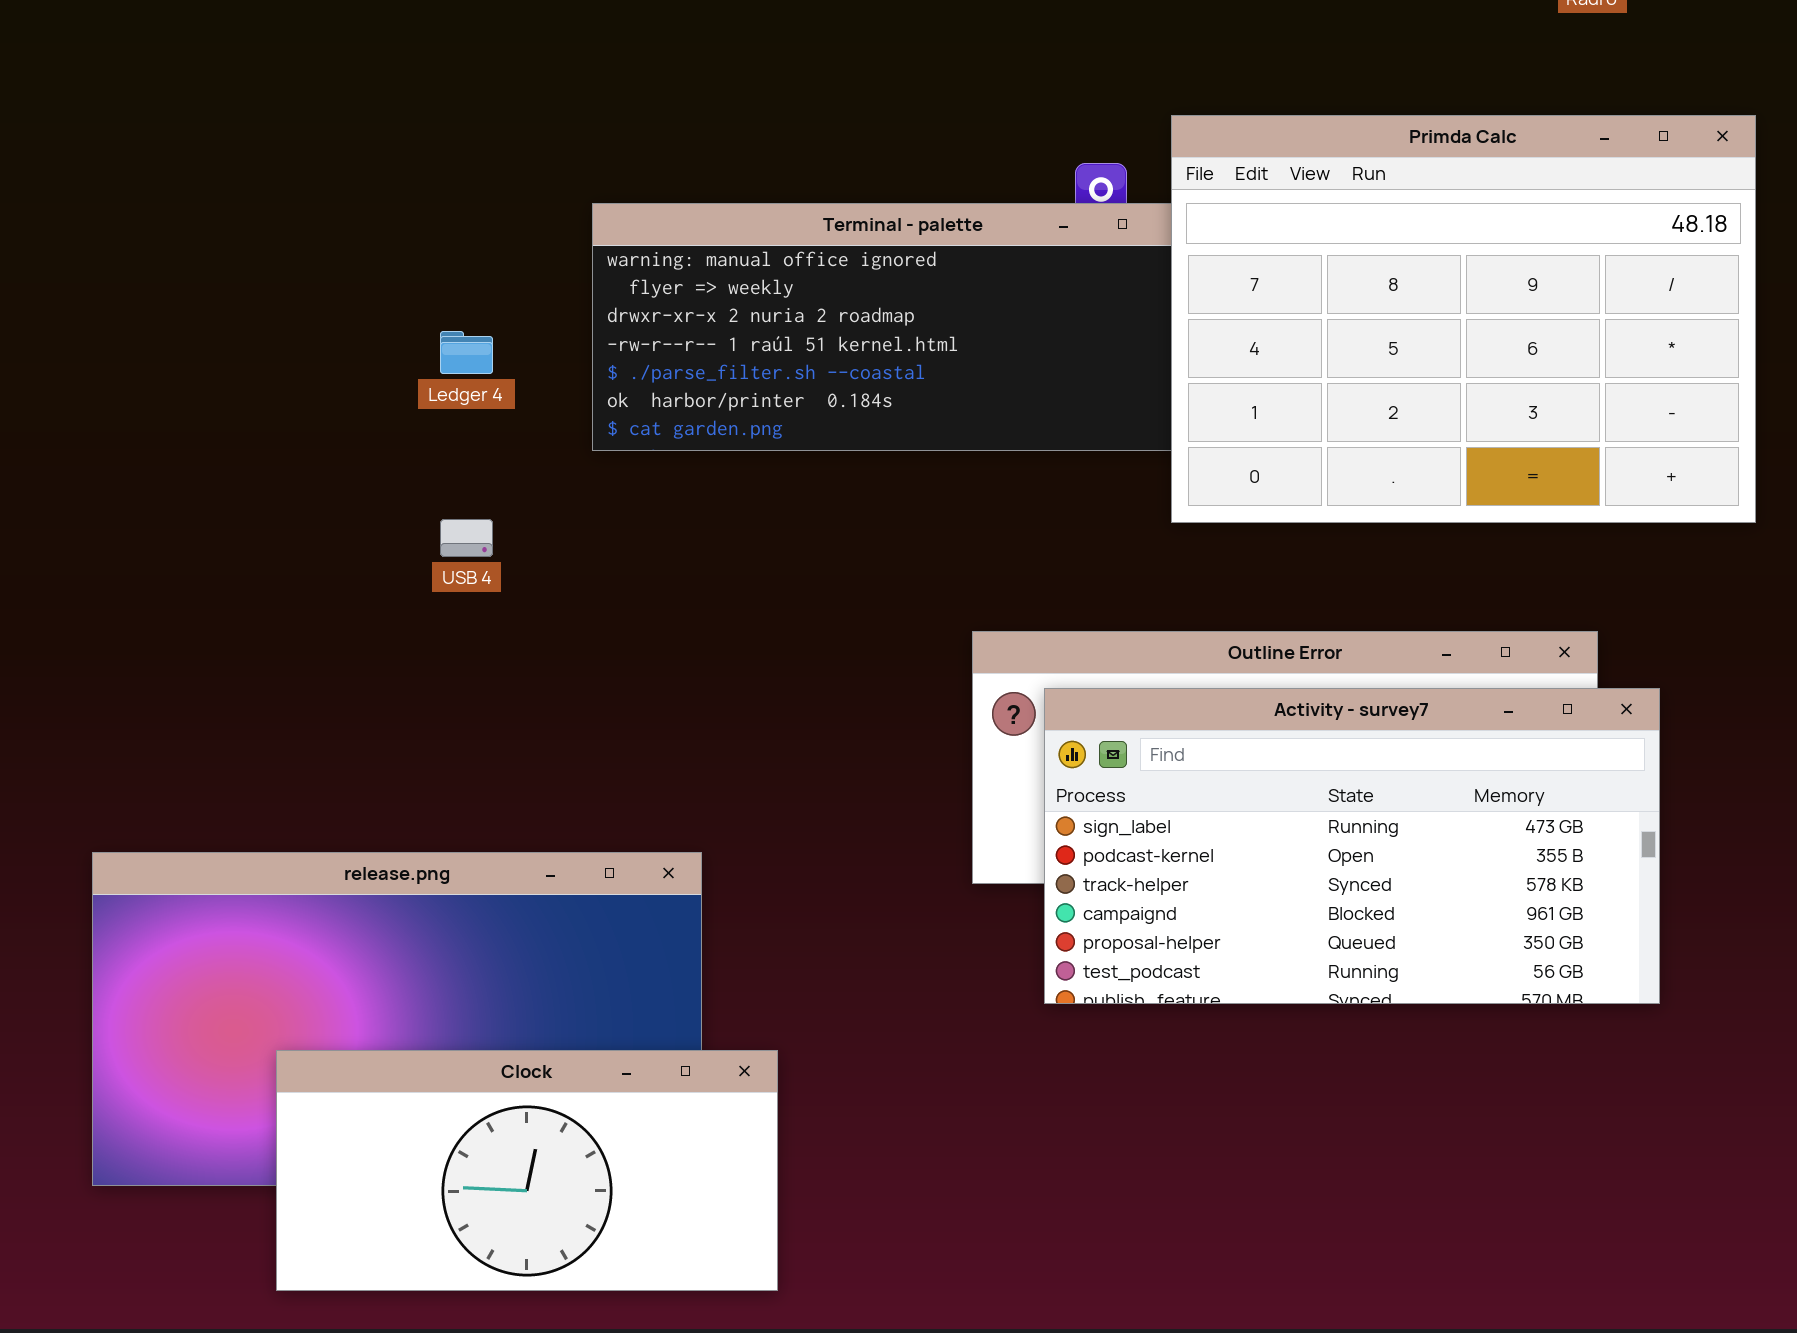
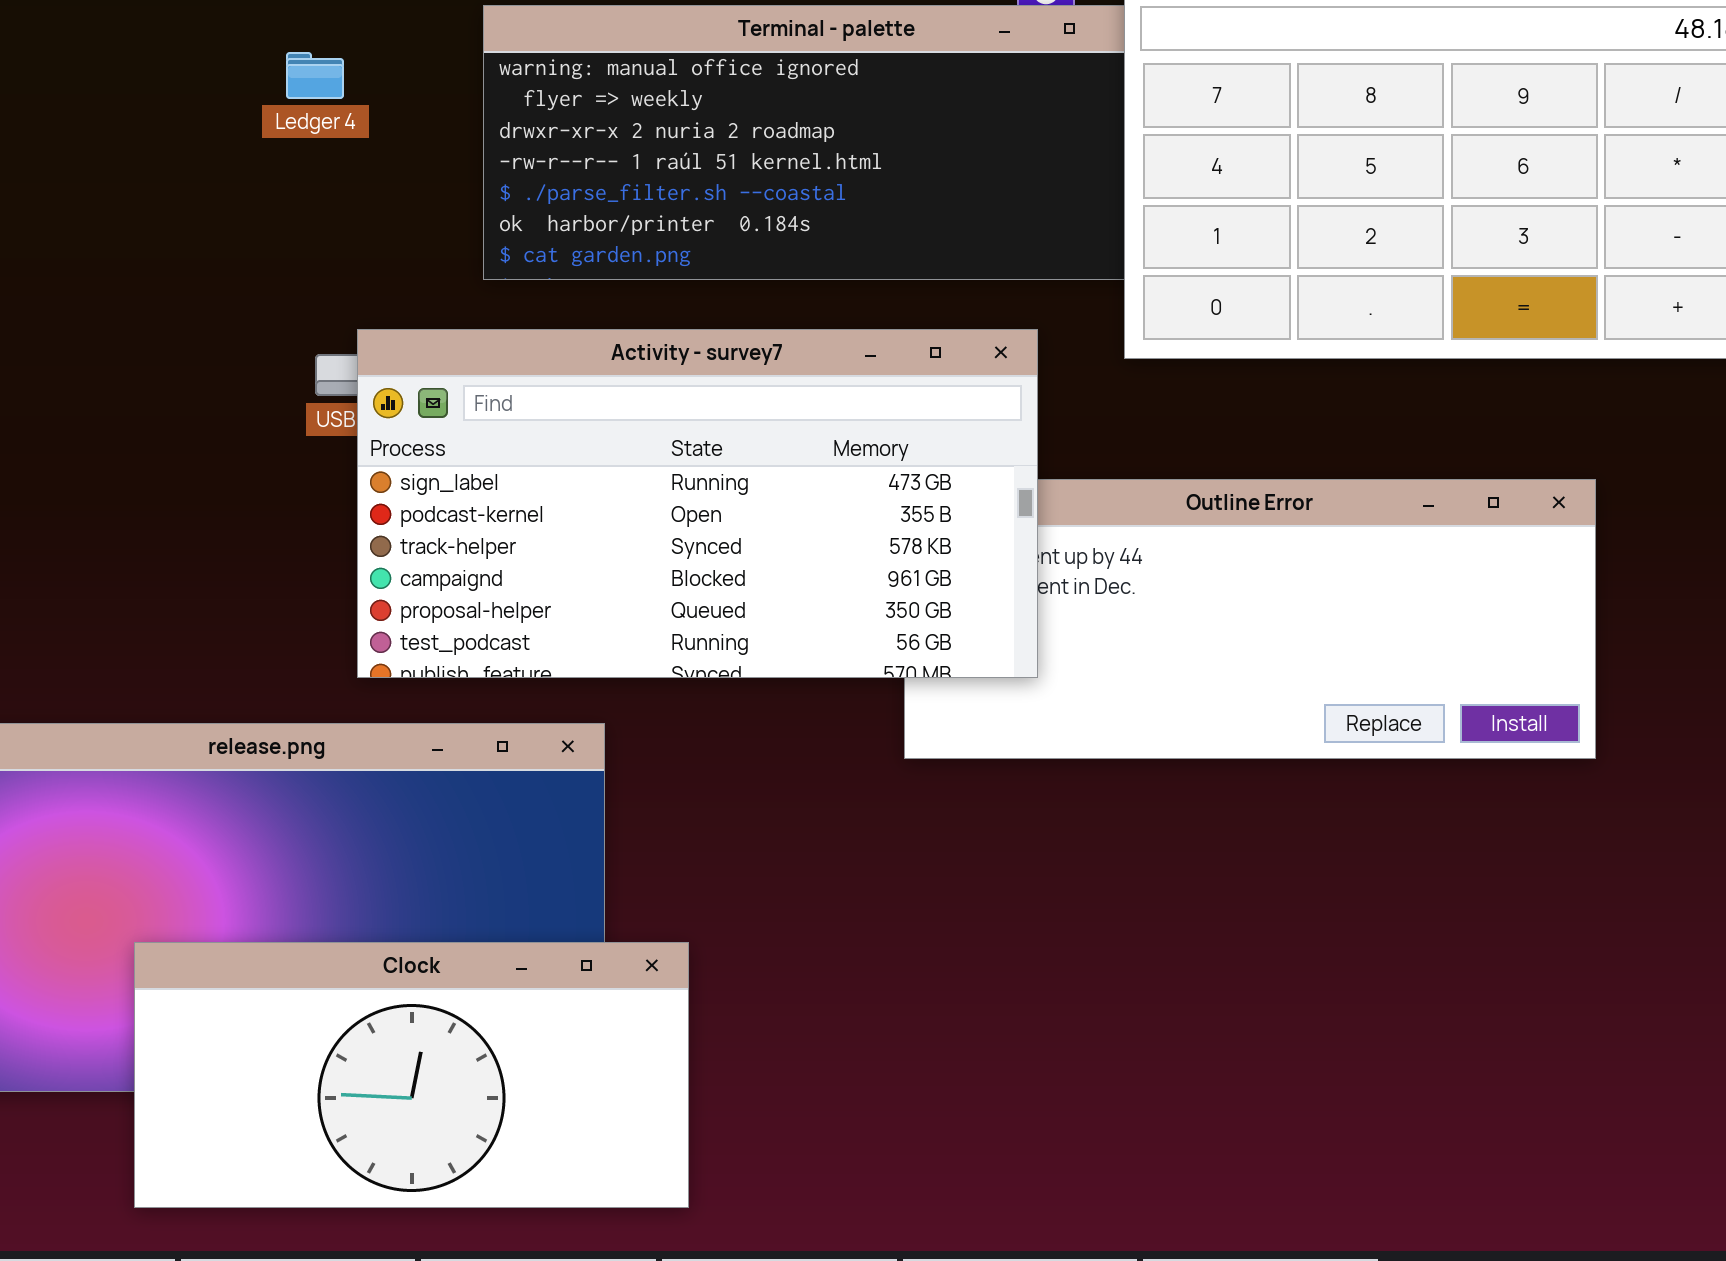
Ledger 4: [440,331,493,374] -> [286,52,344,99], moved
Activity - survey7: [1044,688,1660,1004] -> [357,329,1038,678], moved

